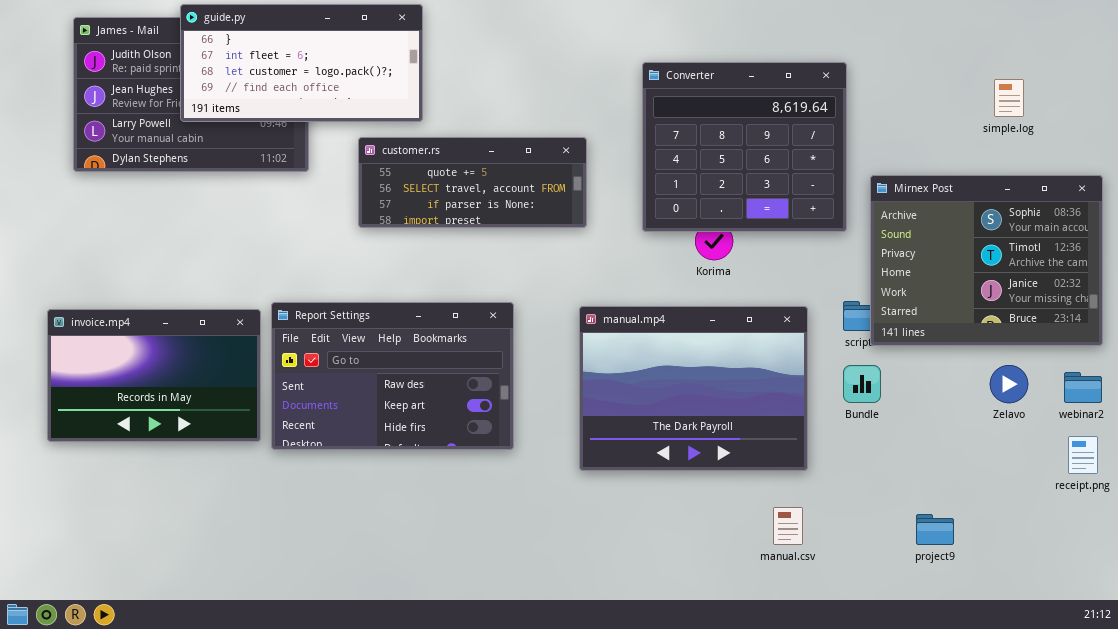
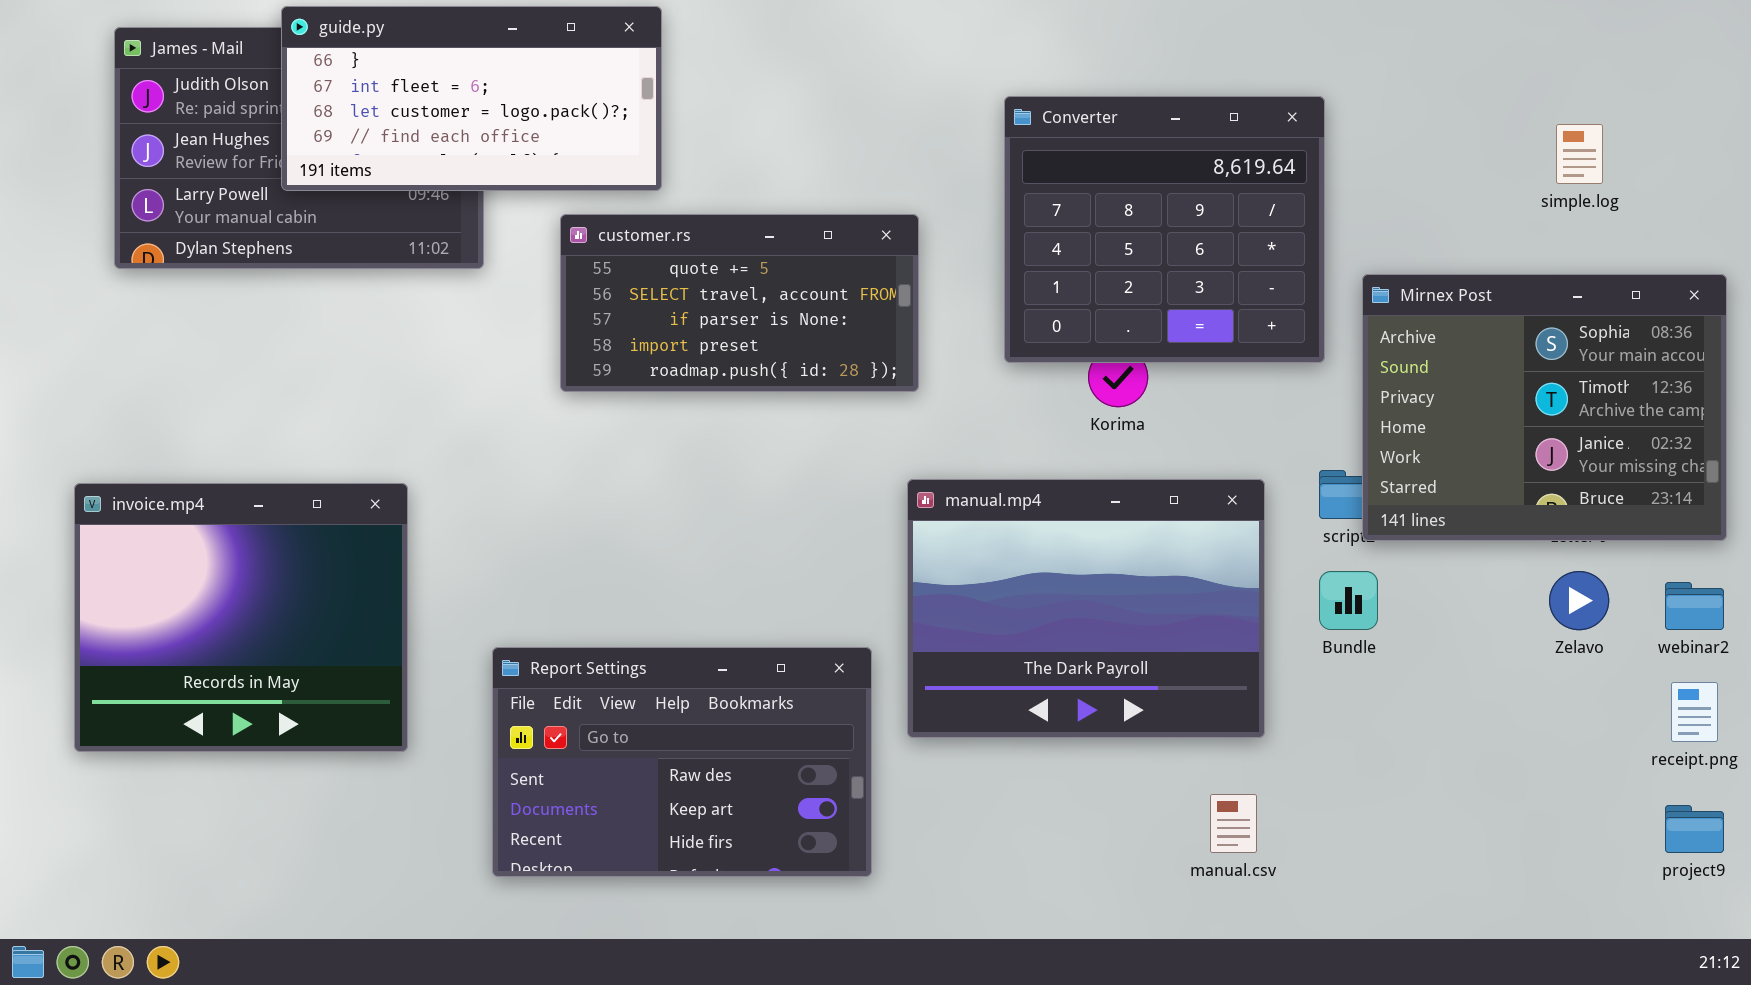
customer.rs: [358,137,587,228] -> [560,214,919,392], resized
Report Settings: [271,302,514,450] -> [492,647,872,877], moved
invoice.mp4: [47,309,261,442] -> [74,483,408,752], resized
project9: [916,514,954,545] -> [1665,805,1724,853], moved

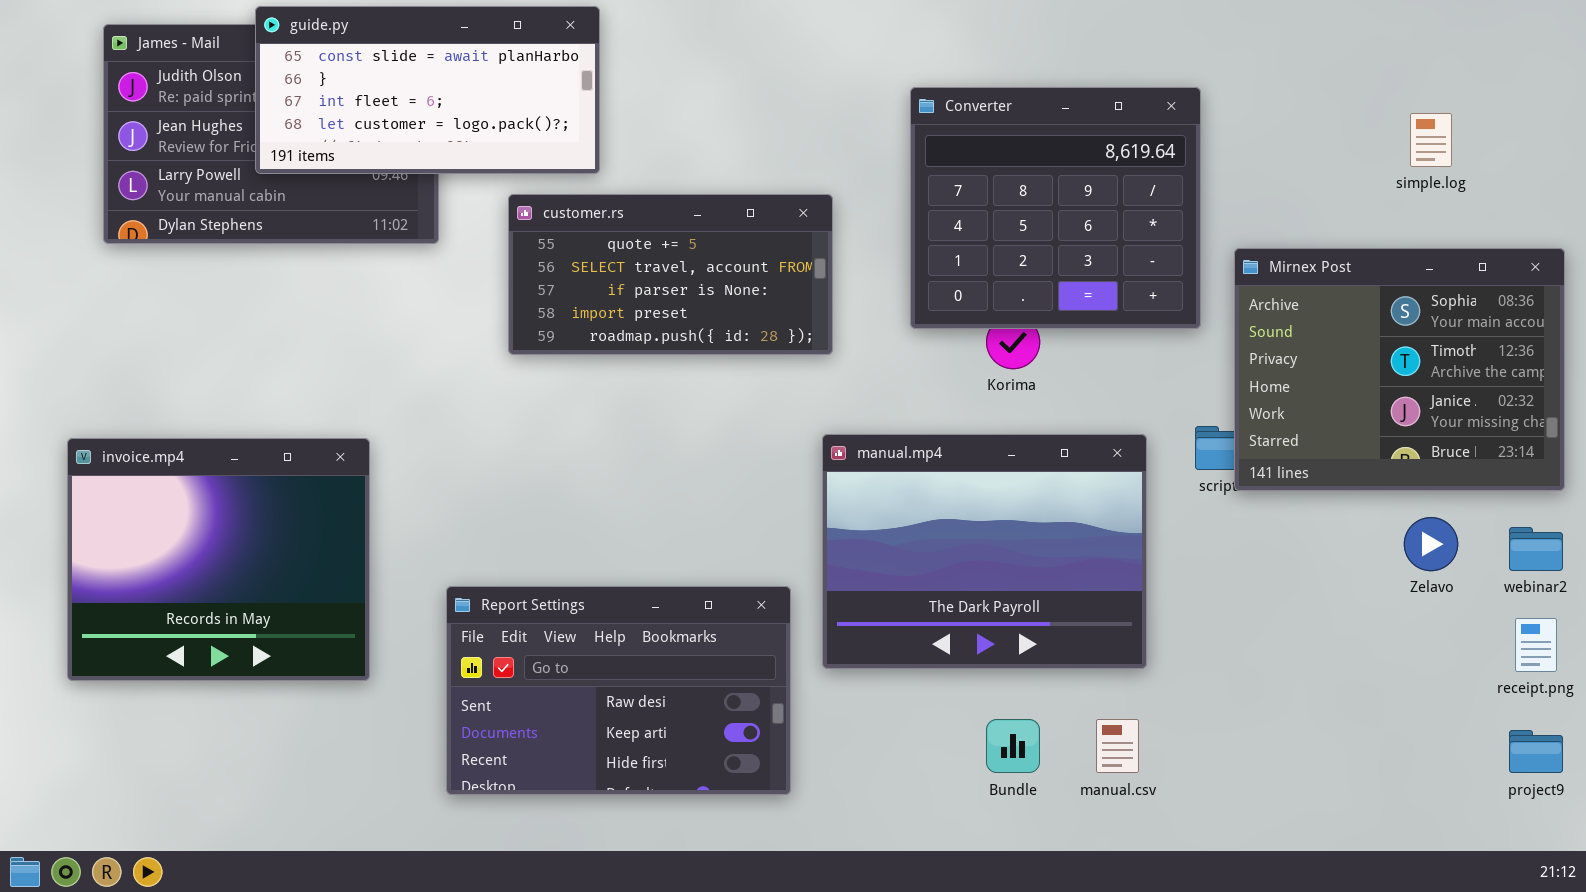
guide.py: [281,6,662,191] -> [255,6,600,174], scrolled up 1 row
Bundle: [1319,571,1378,630] -> [986,719,1040,773], moved

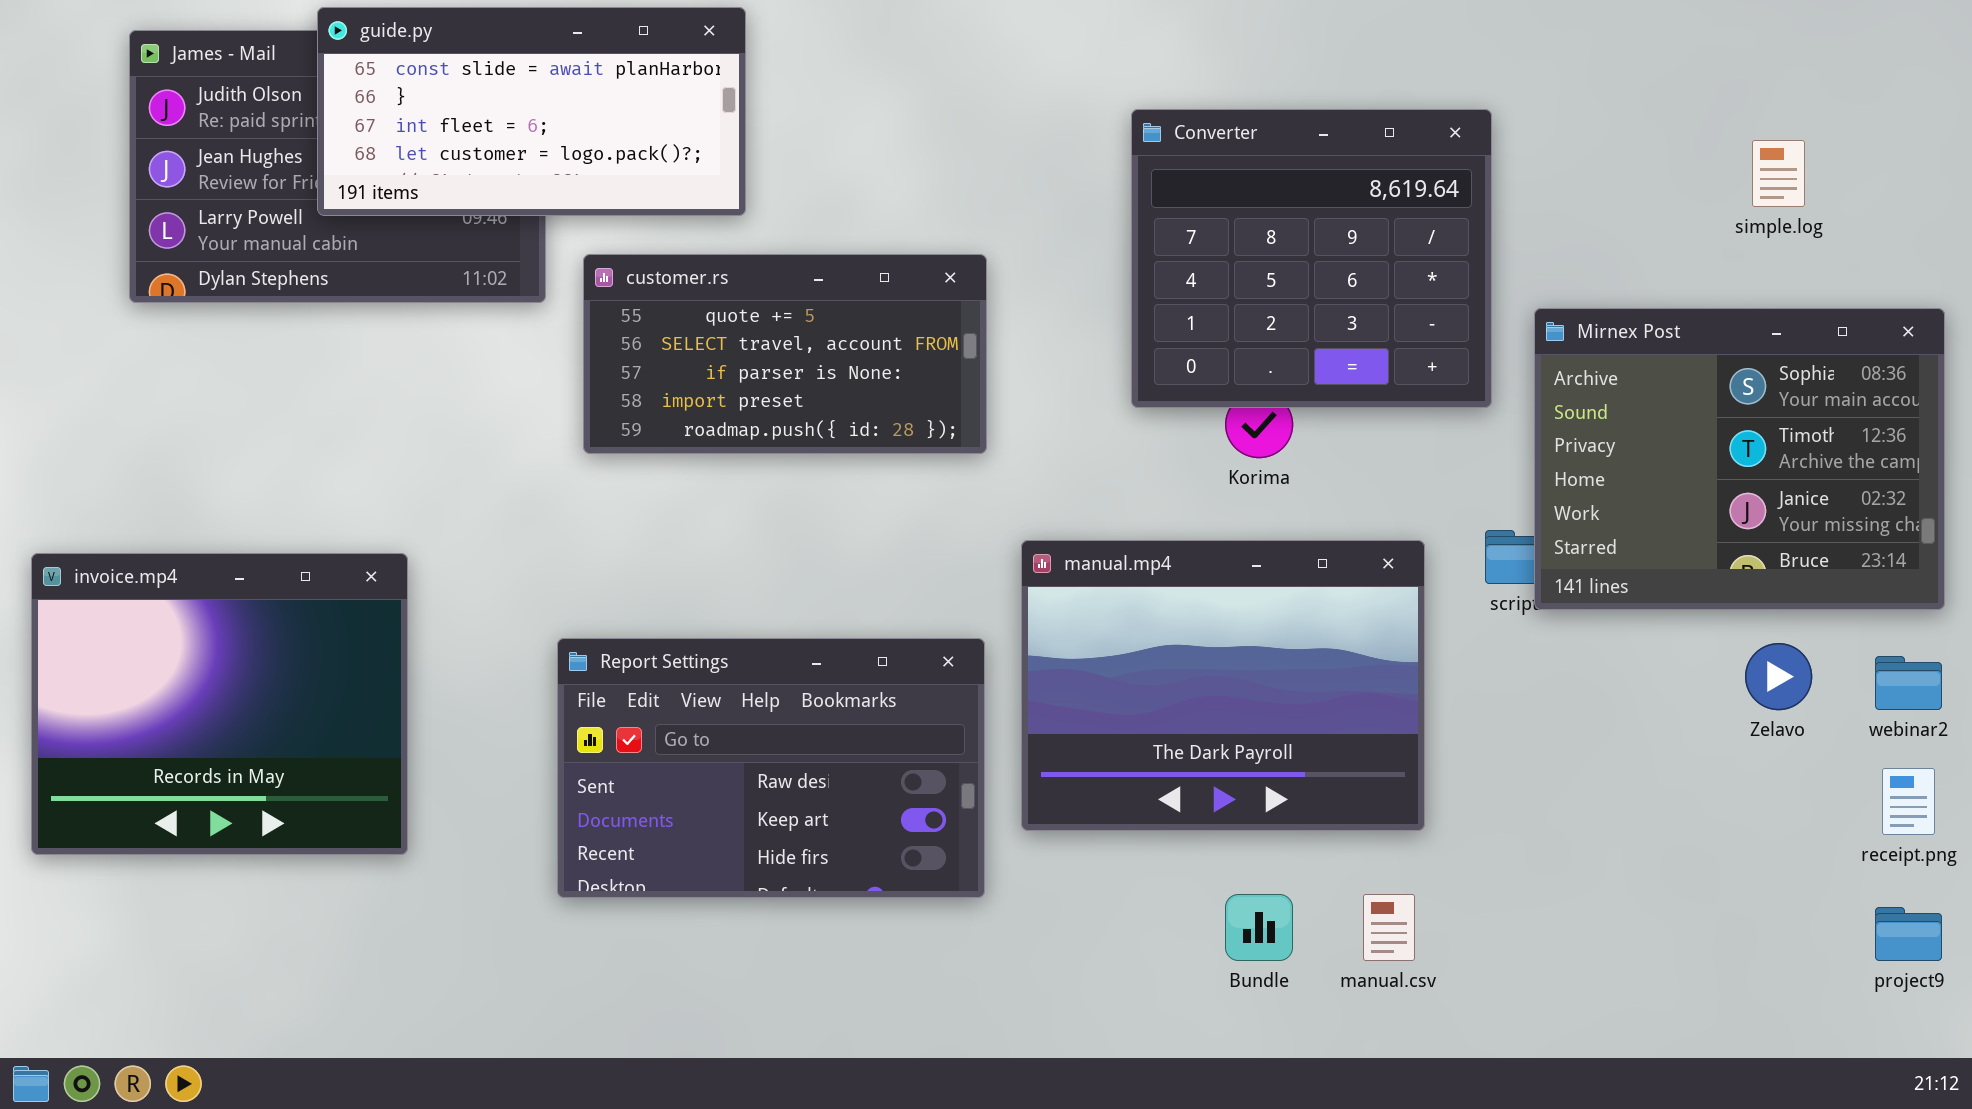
customer.rs: [508,194,833,355] -> [583,254,987,454], moved
invoice.mp4: [67,438,370,681] -> [31,553,408,855], moved
Report Settings: [446,586,791,795] -> [557,638,985,898], moved

